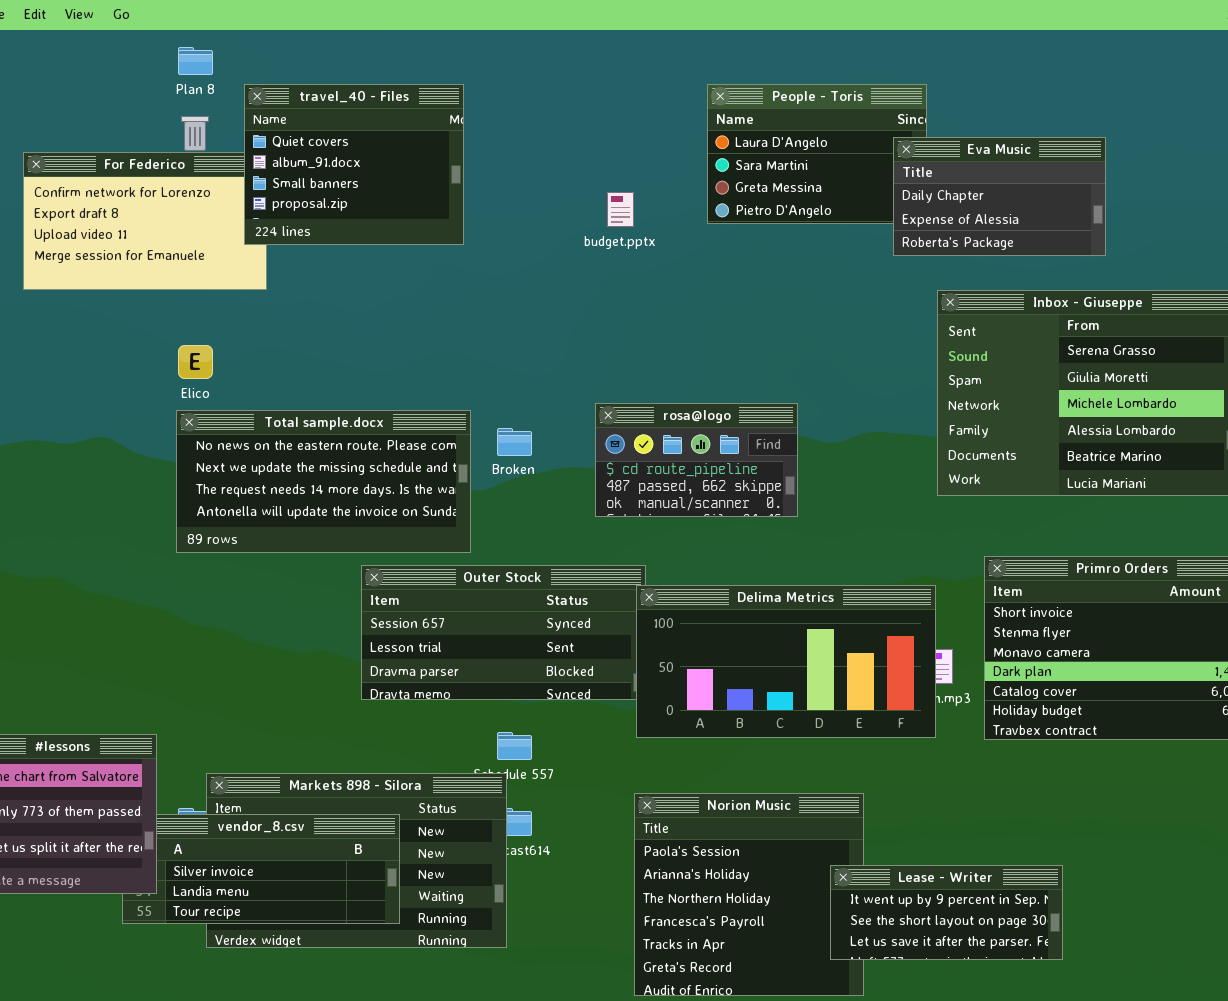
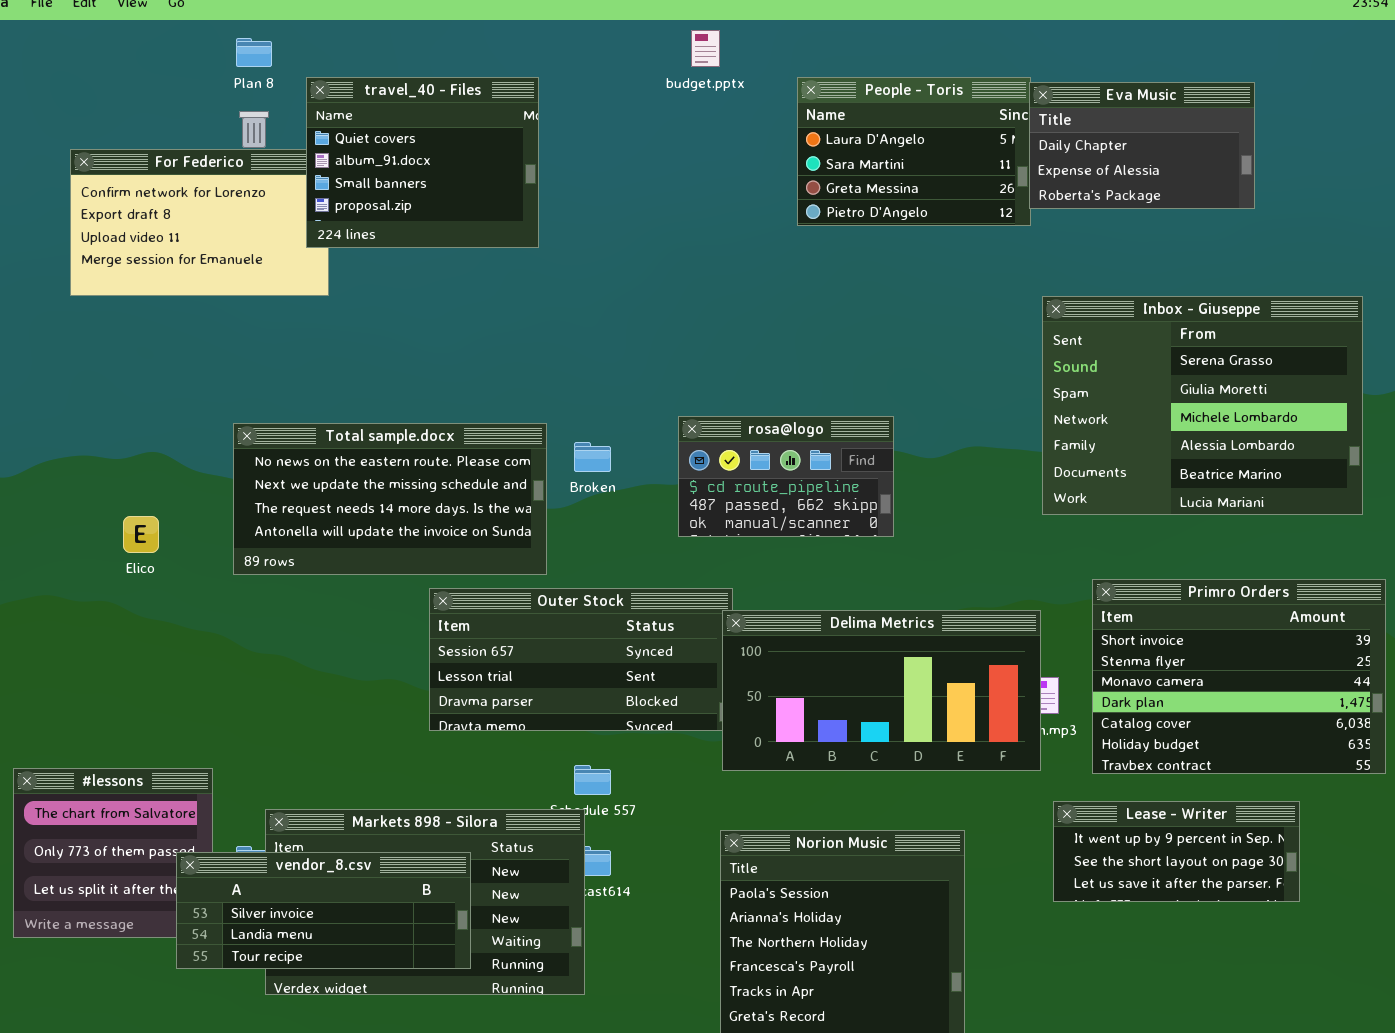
Eva Music: [893,137,1106,256] -> [1029,82,1255,209], moved
budget.pptx: [607,192,634,227] -> [691,30,720,67], moved
Elico: [178,345,213,379] -> [123,516,159,553], moved
vendor_8.csv: [122,814,400,924] -> [176,852,471,969], raised
Lease - Writer: [830,865,1063,960] -> [1053,801,1300,902], moved

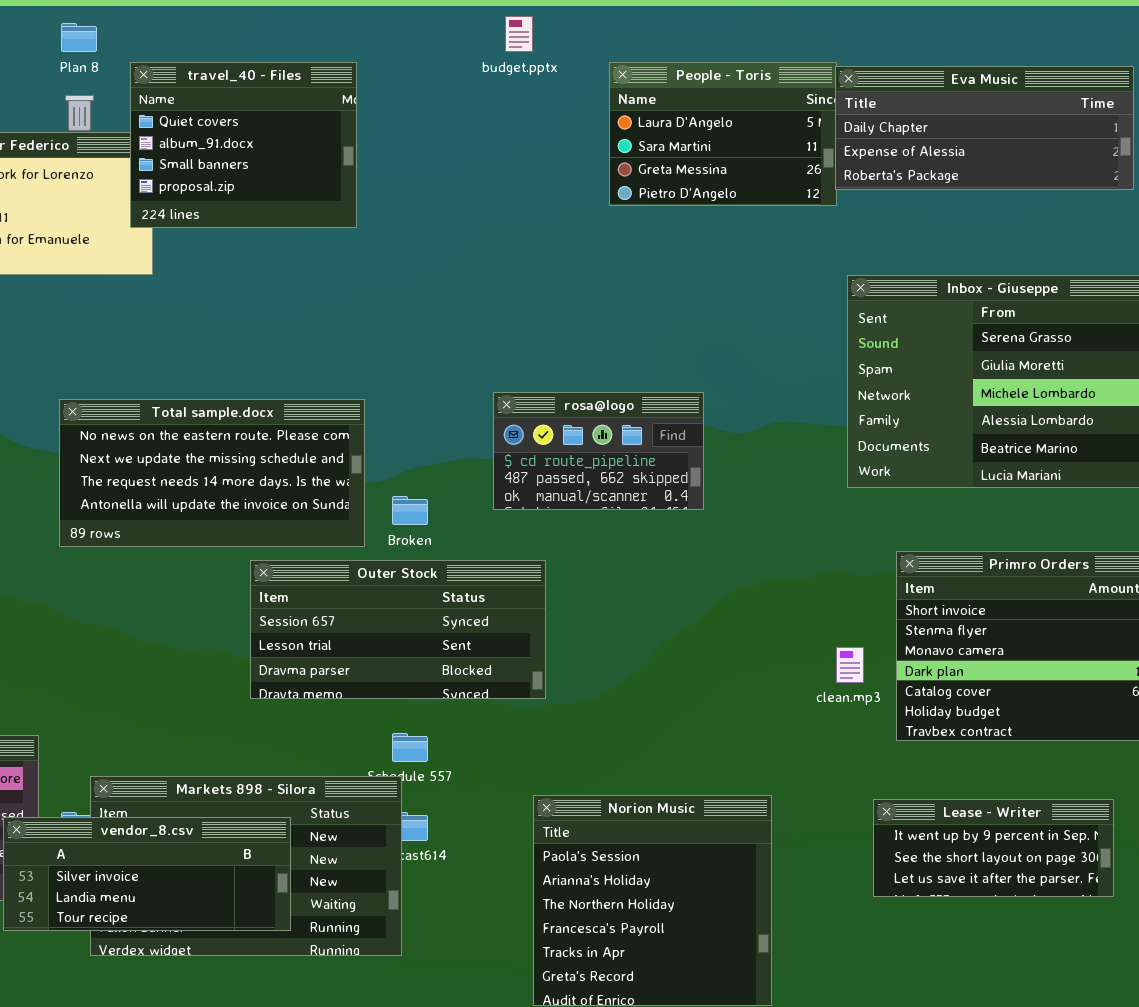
Eva Music: [1029,82,1255,209] -> [835,66,1134,190], resized
Broken: [574,442,611,472] -> [392,496,428,525], moved
Delima Metrics: [722,610,1041,771] -> none, closed
Lease - Writer: [1053,801,1300,902] -> [873,799,1114,897], moved

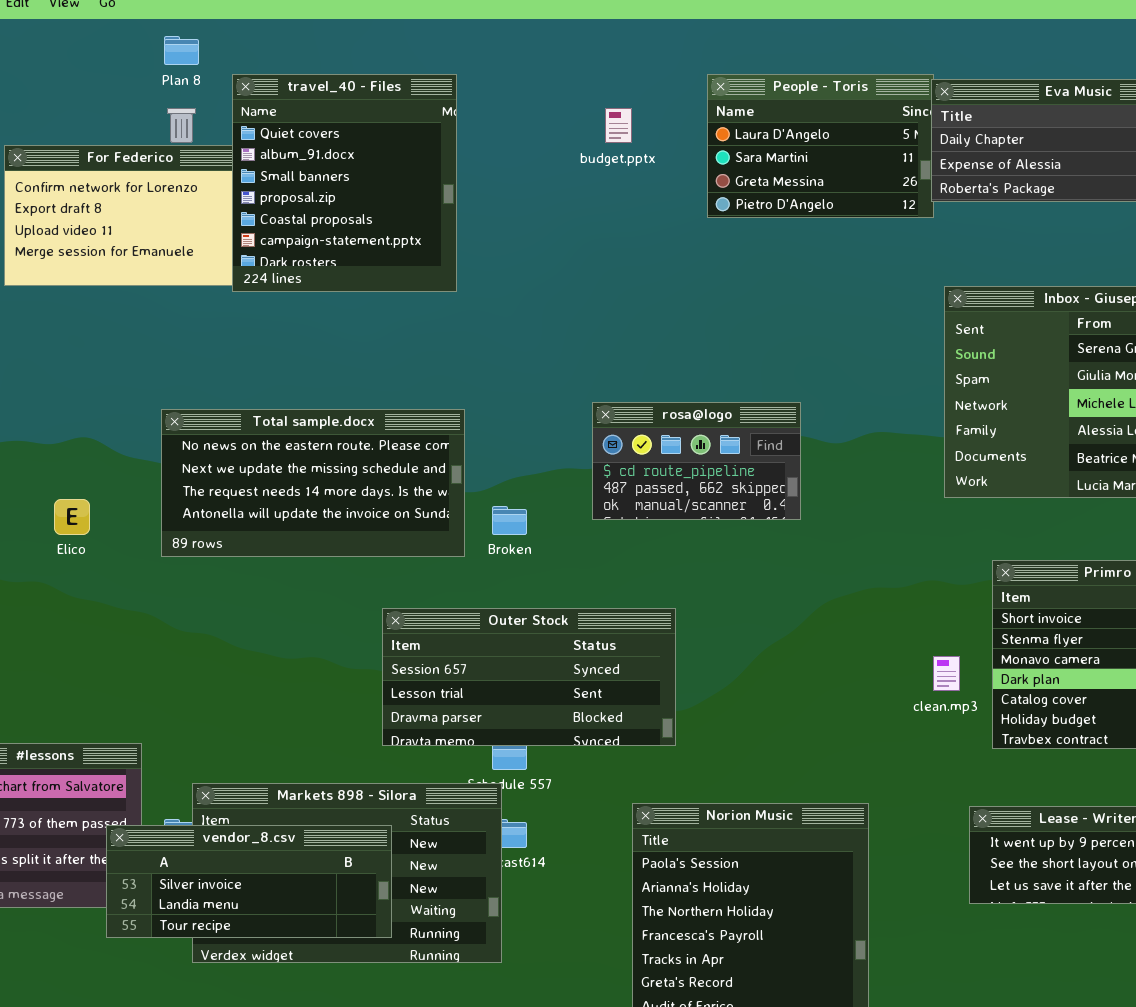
budget.pptx: [505,16,533,52] -> [605,108,632,143], moved
travel_40 - Files: [130,62,357,228] -> [232,74,457,292], resized
Outer Stock: [250,560,546,699] -> [382,608,676,746], moved

